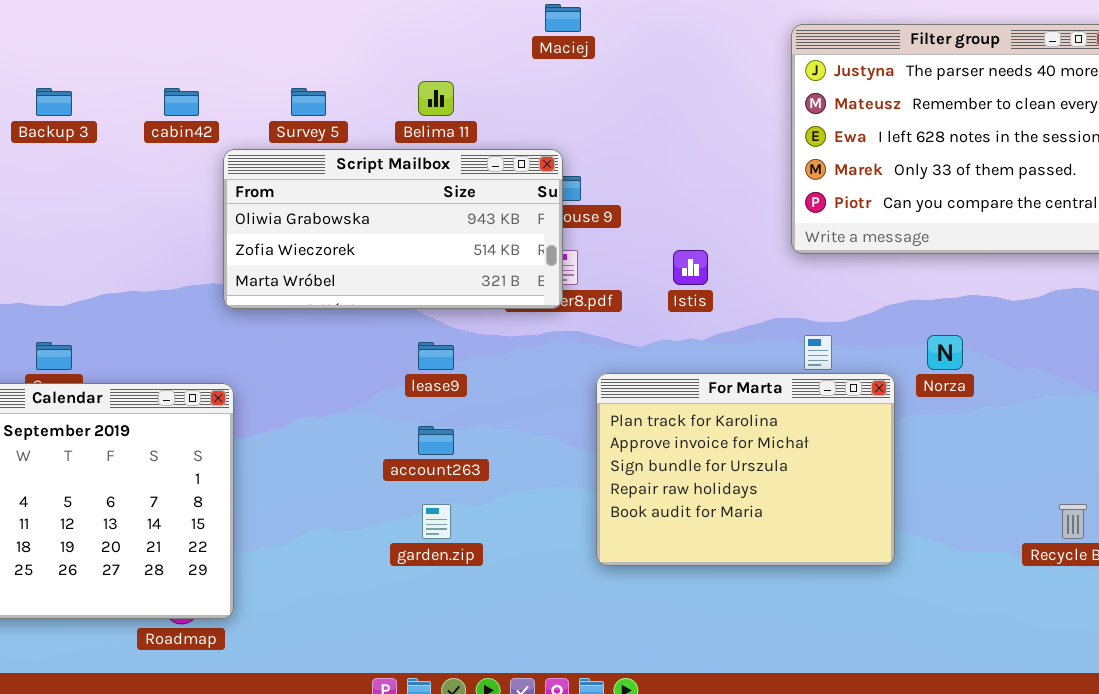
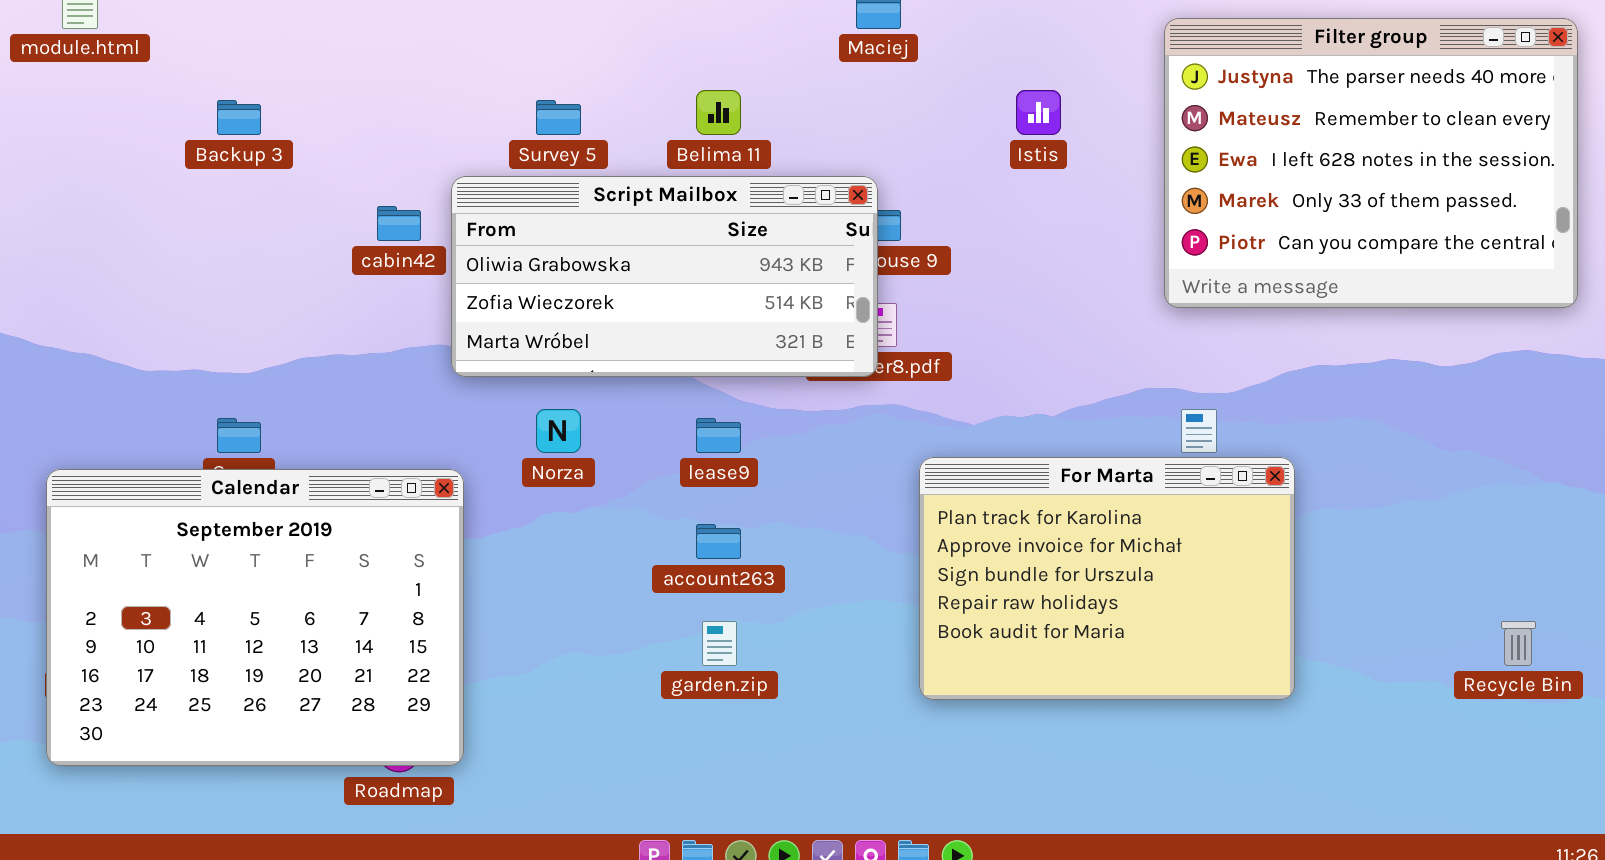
cabin42: [164,88,199,116] -> [377,206,421,241], moved
Istis: [673,250,708,285] -> [1016,90,1061,135], moved
Norza: [927,335,963,370] -> [536,409,581,453], moved

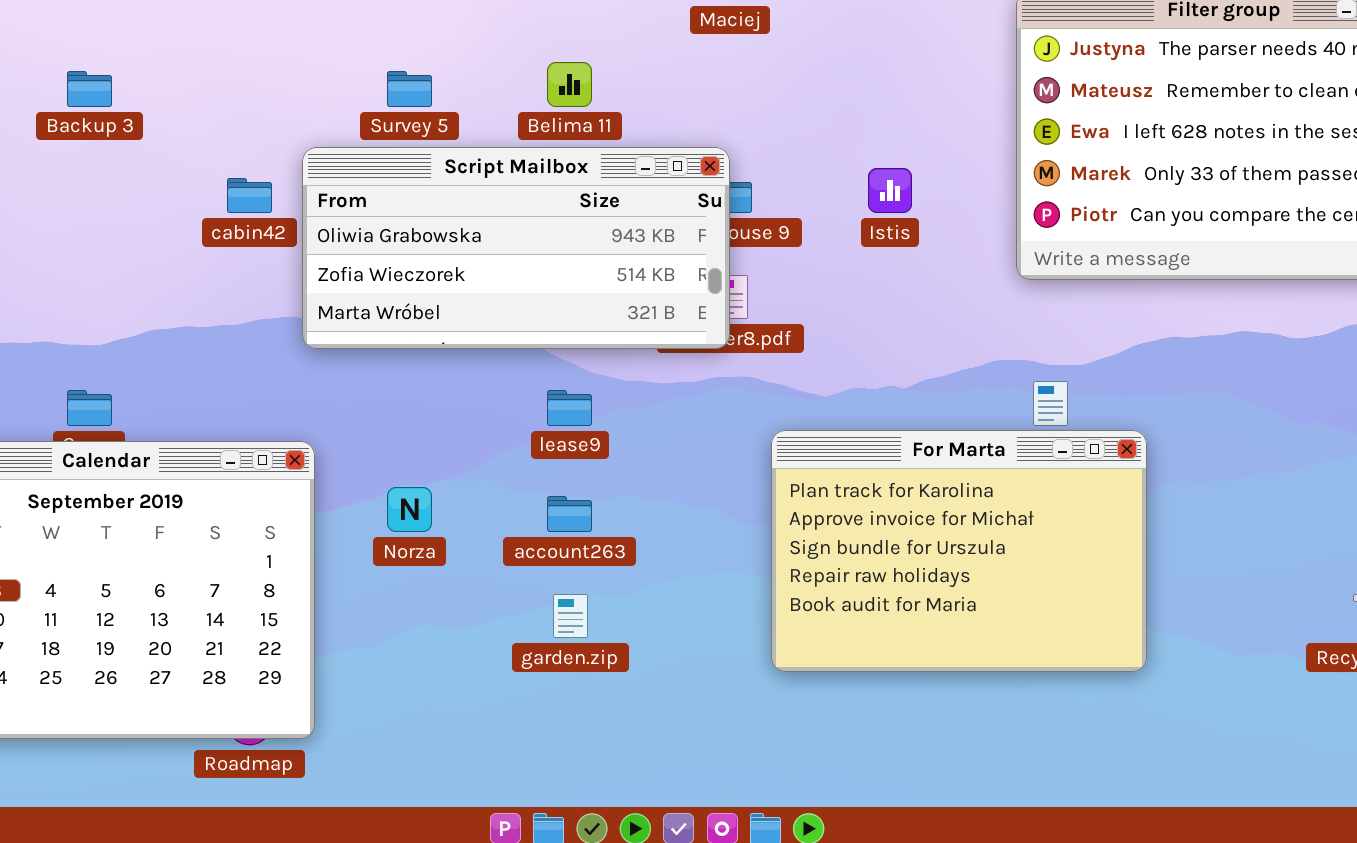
Istis: [1016,90,1061,135] -> [868,168,912,213], moved
Norza: [536,409,581,453] -> [387,487,432,532], moved

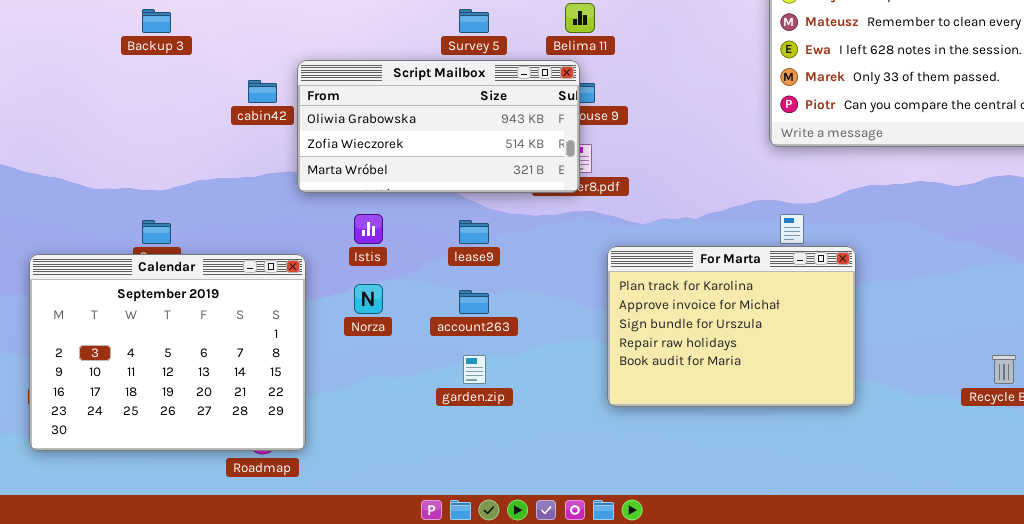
Belima 11: [547,62,592,107] -> [565,3,595,33], moved
Survey 5: [387,71,432,107] -> [459,9,489,33], moved
Istis: [868,168,912,213] -> [354,214,383,244], moved

